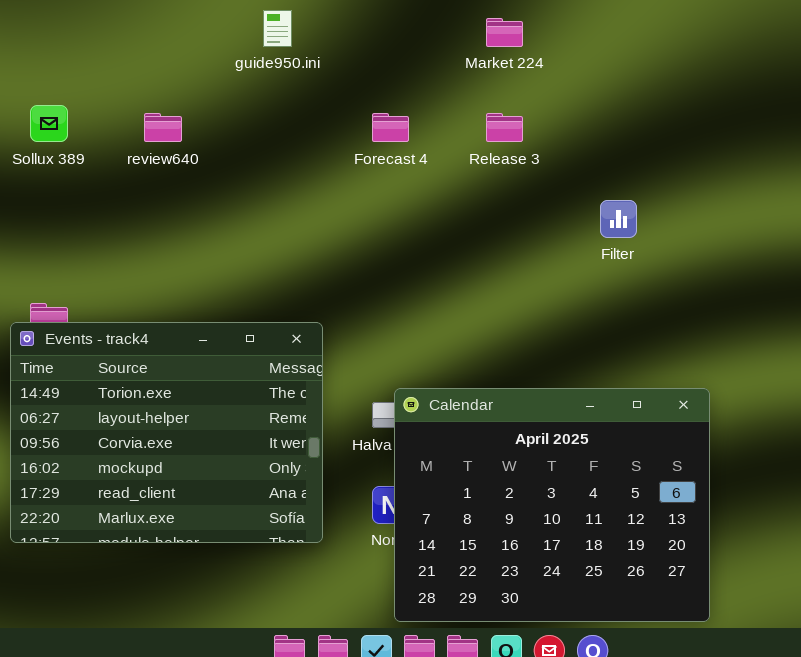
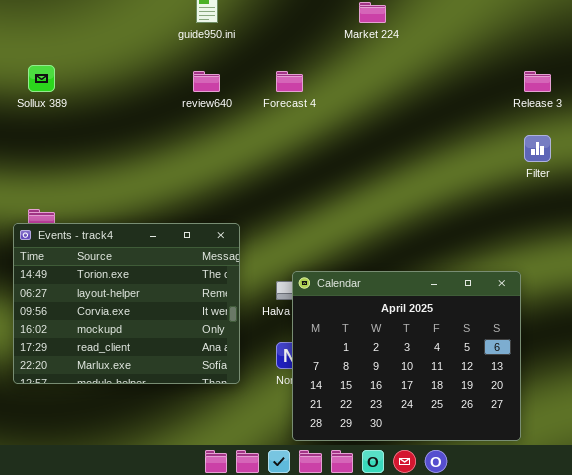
review640: [144,113,182,142] -> [193,71,220,92], moved
Release 3: [486,113,523,142] -> [524,71,551,92], moved
Filter: [600,200,637,238] -> [524,135,551,162], moved

